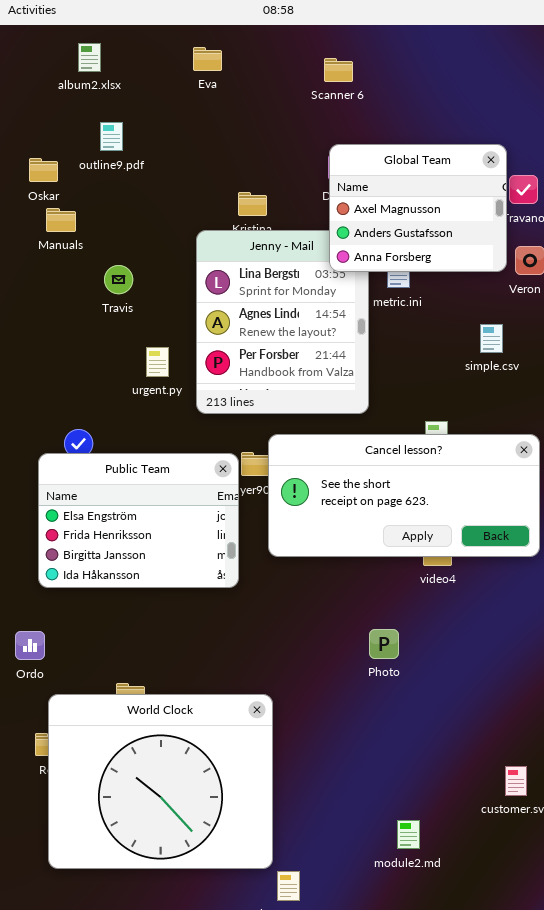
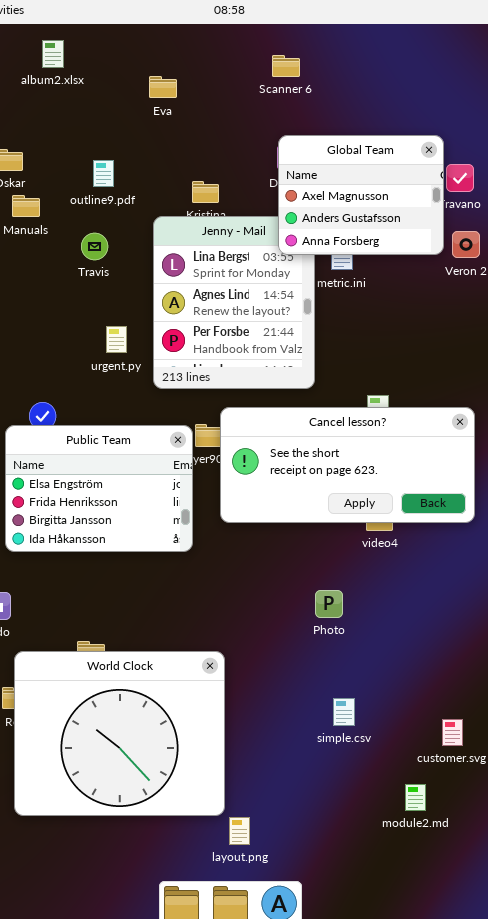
Eva: [193,47,222,71] -> [149,76,177,98], moved
outline9.pdf: [100,122,123,151] -> [93,160,114,187], moved
Travis: [104,265,133,294] -> [81,233,108,260], moved
simple.csv: [480,324,503,353] -> [333,698,355,726], moved
module2.md: [397,820,420,849] -> [405,784,426,811], moved

